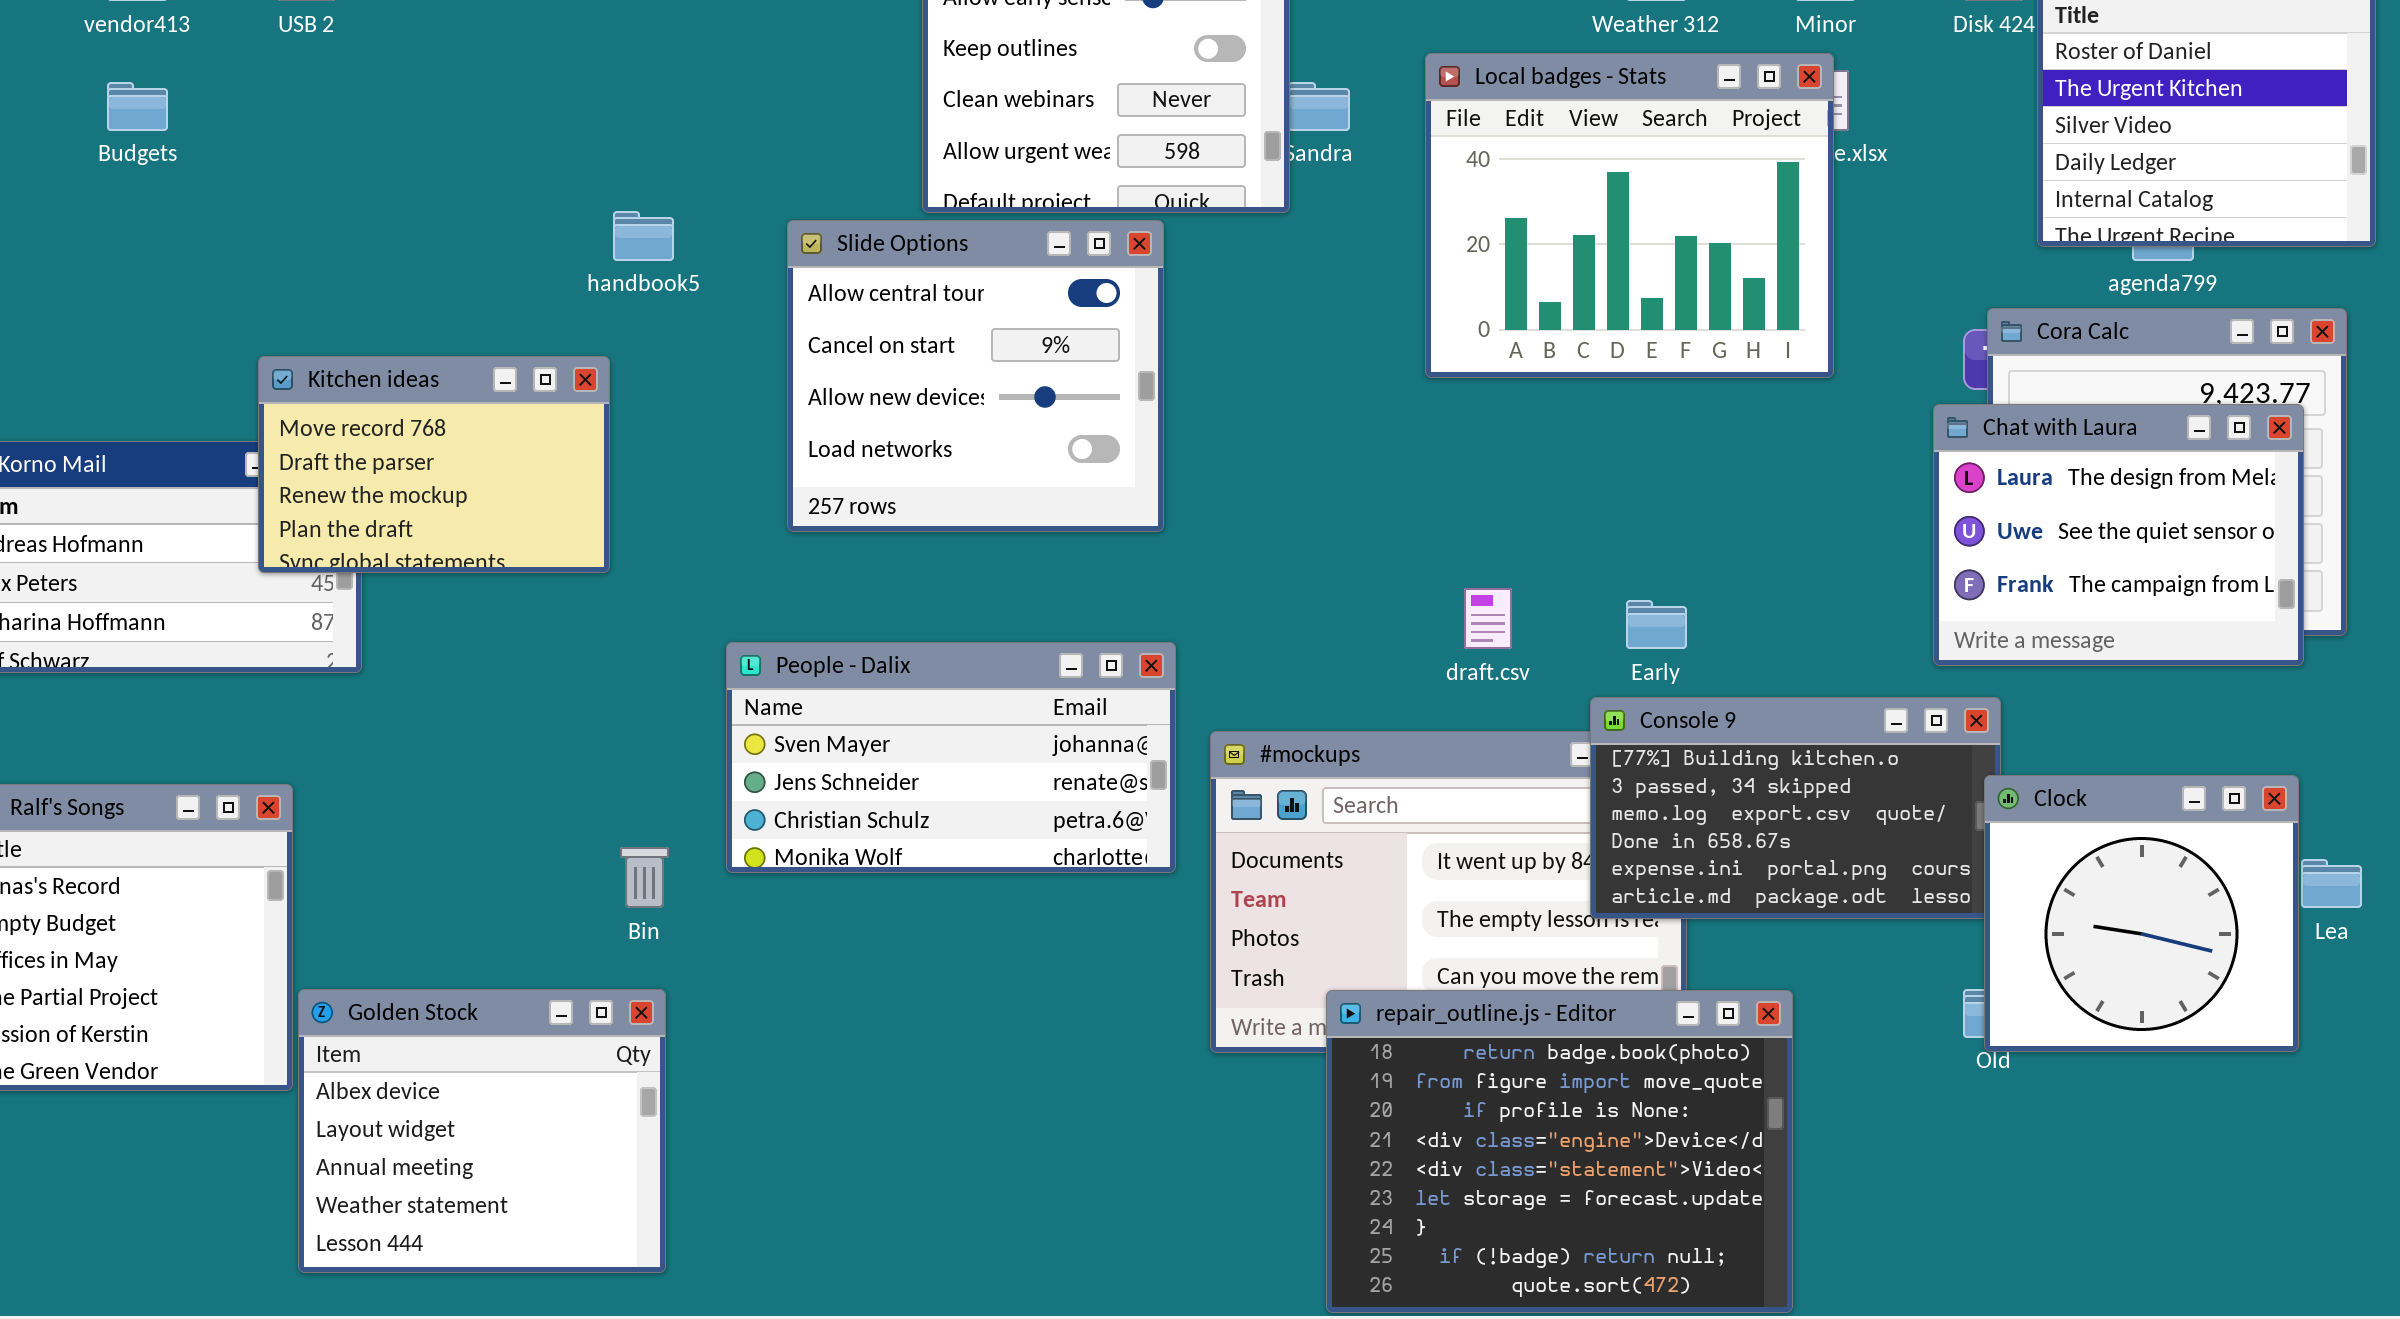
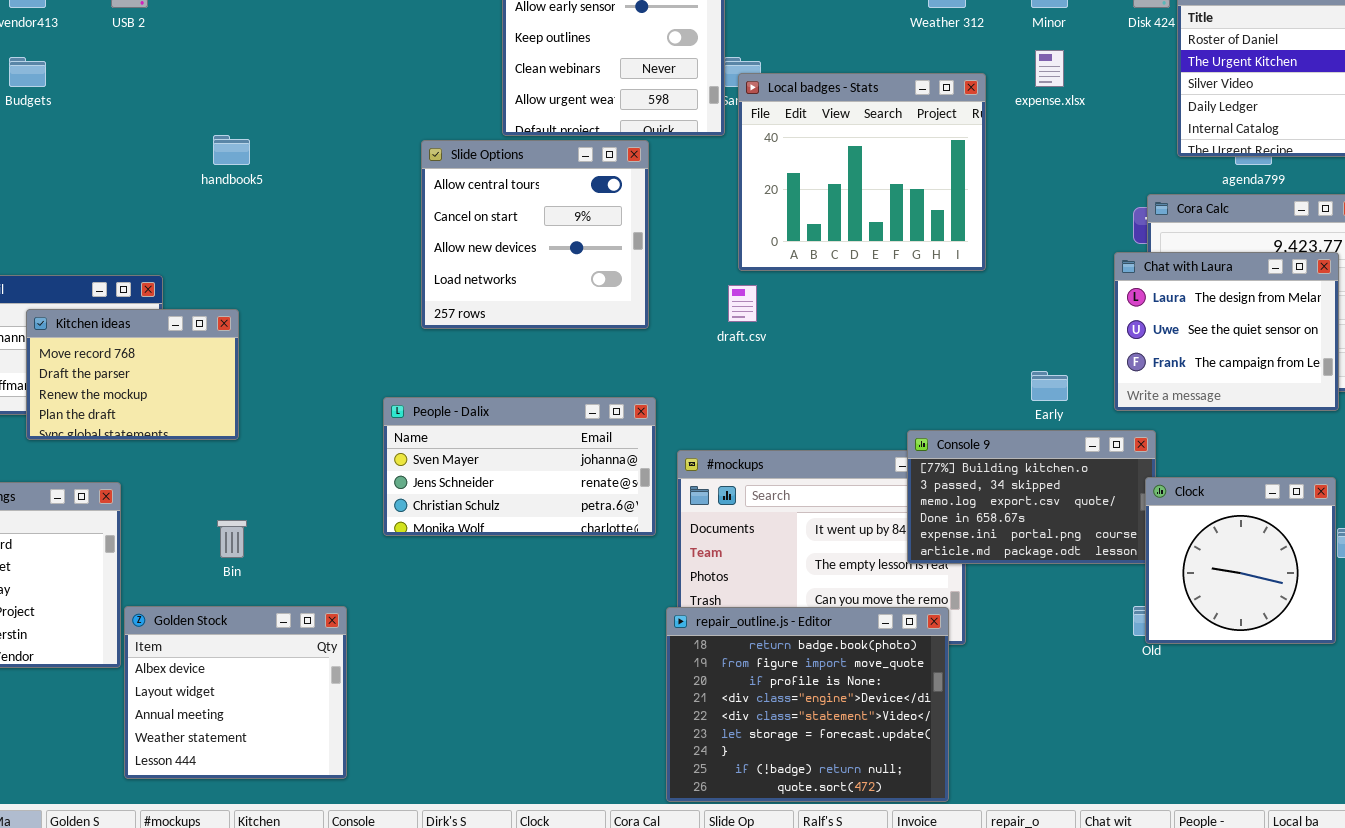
Local badges - Stats: [1425,53,1834,378] -> [738,73,986,271], moved
handbook5: [613,211,674,261] -> [213,135,250,165], moved
Kitchen ideas: [258,356,610,573] -> [26,309,239,440], moved
draft.csv: [1464,588,1512,649] -> [728,285,757,322], moved
Early: [1626,600,1687,649] -> [1031,371,1068,401], moved
Bin: [620,847,669,908] -> [217,520,247,558], moved
repair_outline.js - Editor: [1326,990,1793,1313] -> [666,607,949,802], moved

